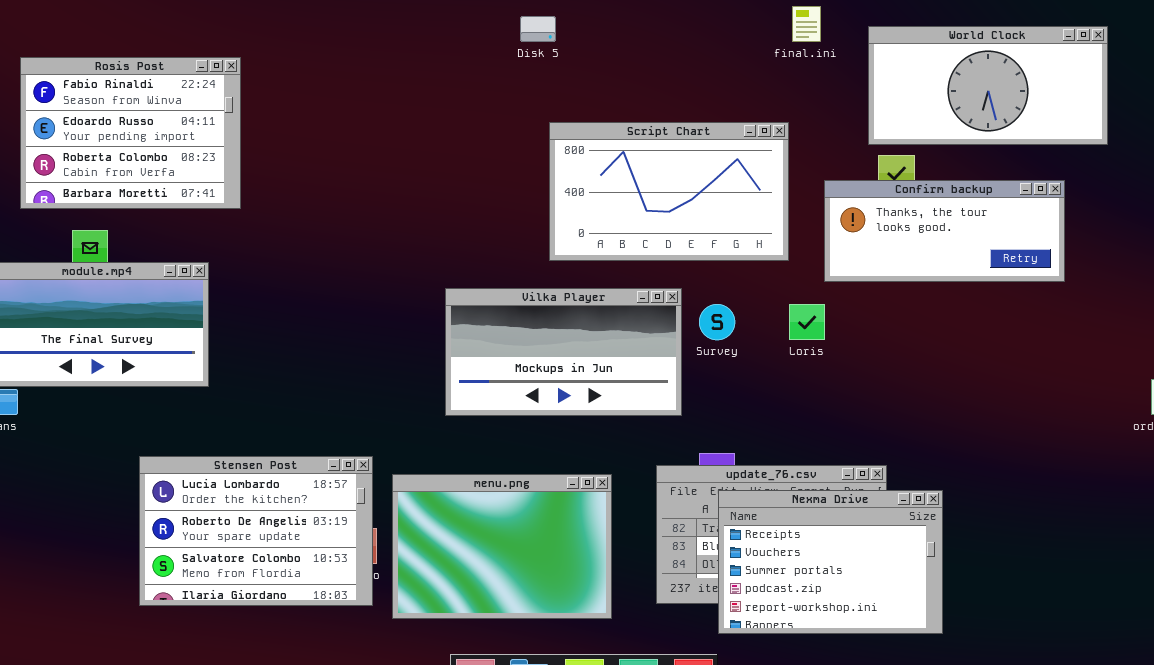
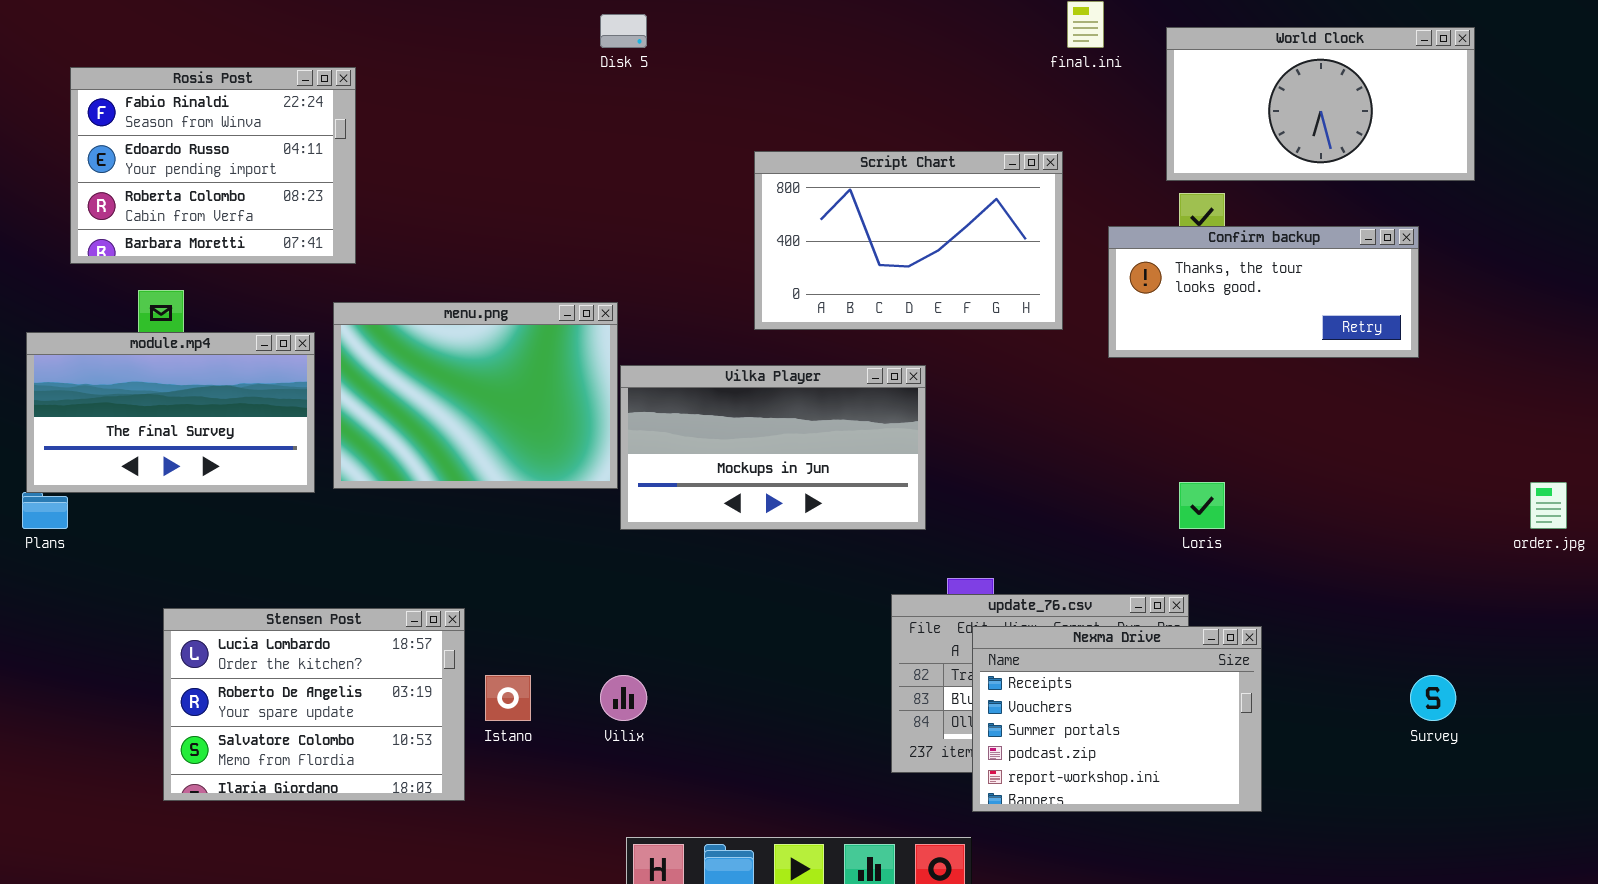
Disk 5: [520,16,556,42] -> [600,14,647,48], moved
Survey: [699,304,735,340] -> [1410,675,1456,721], moved
Loris: [789,304,825,340] -> [1179,482,1225,529], moved
Stensen Post: [139,456,373,606] -> [163,608,465,801], moved
menu.png: [392,474,612,619] -> [333,302,618,489], moved

